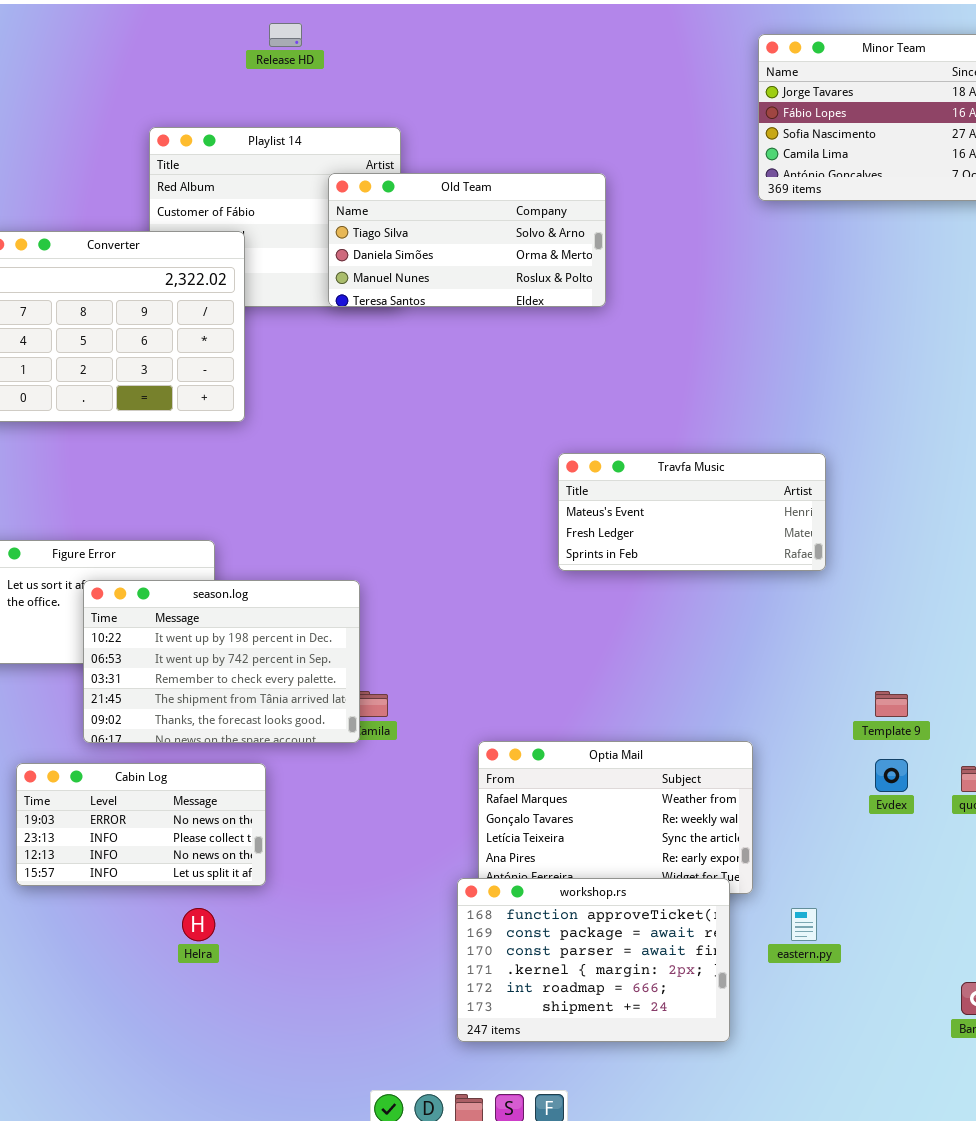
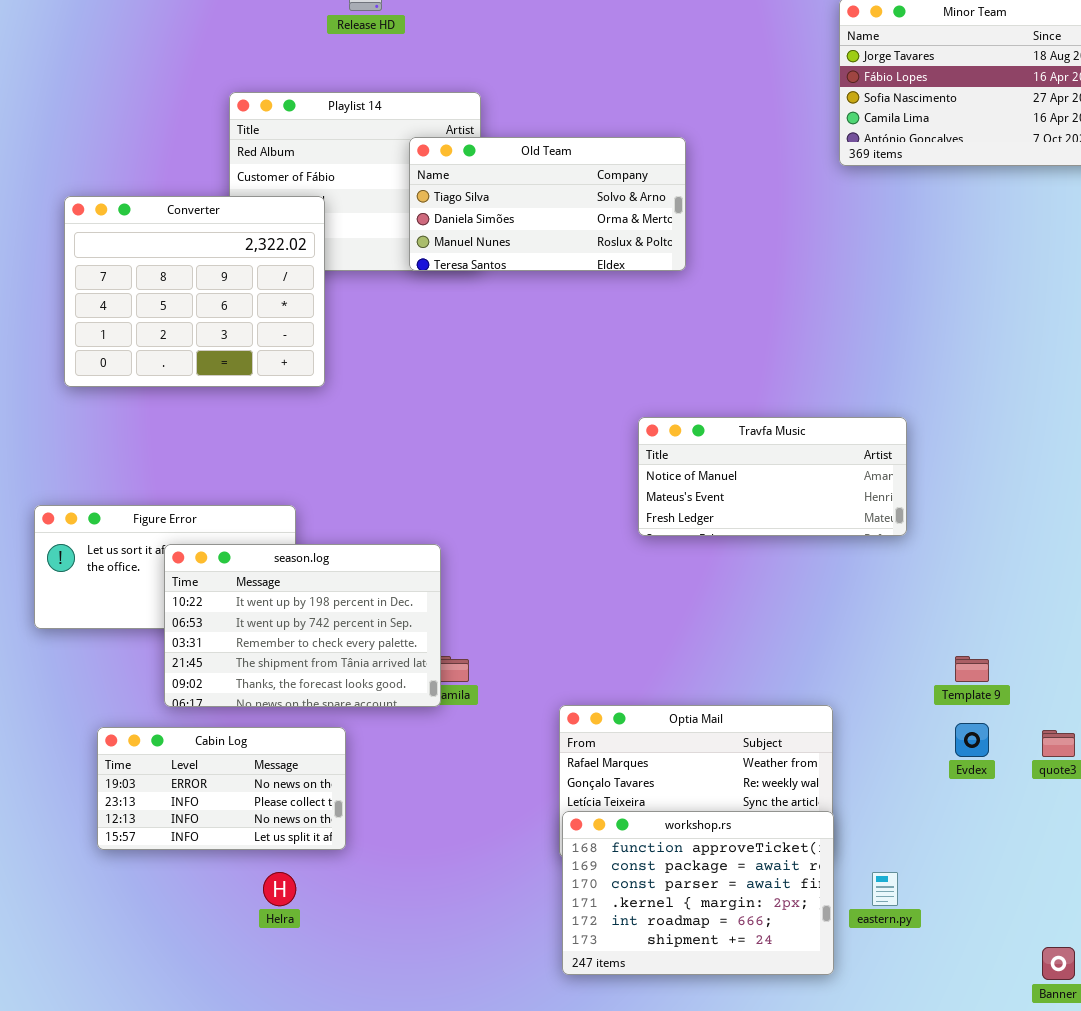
Travfa Music: [558,453,826,571] -> [638,417,907,536], scrolled up 1 row
workshop.rs: [457,878,730,1042] -> [562,811,834,975], moved

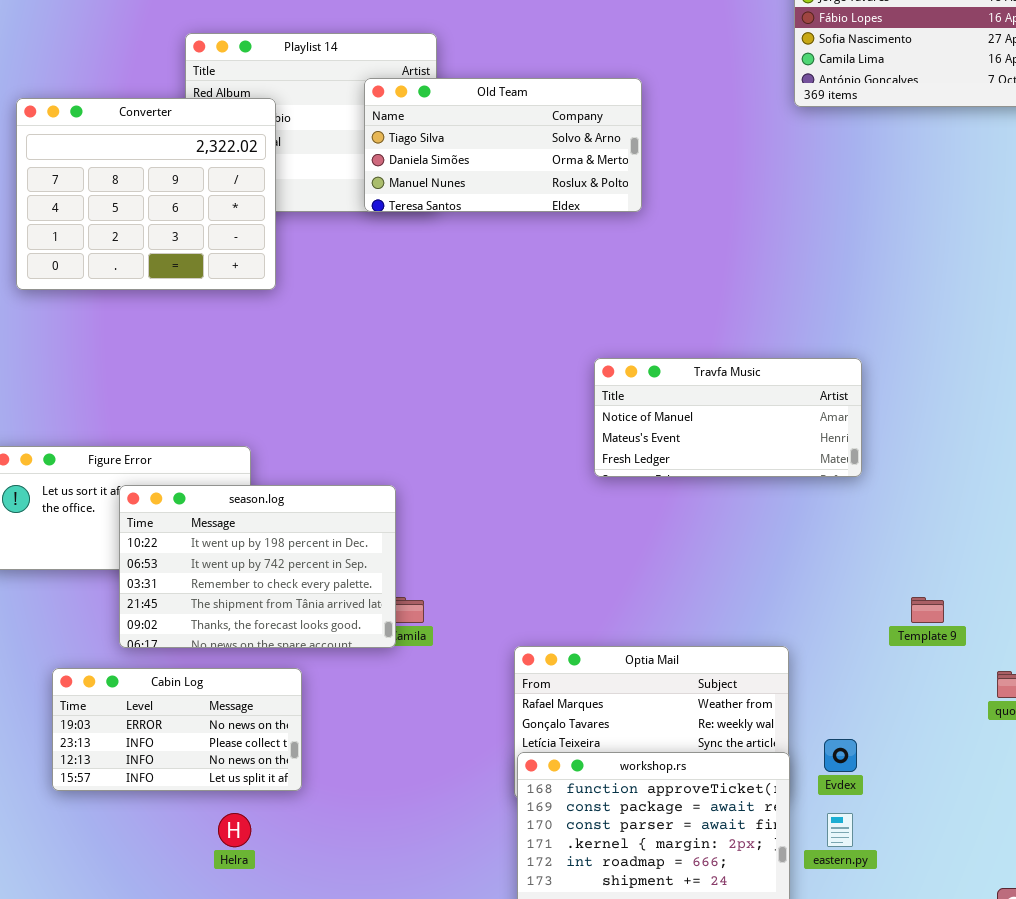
Converter: [64,196,325,387] -> [16,98,276,290], moved
Evdex: [955,723,989,757] -> [824,739,857,772], moved

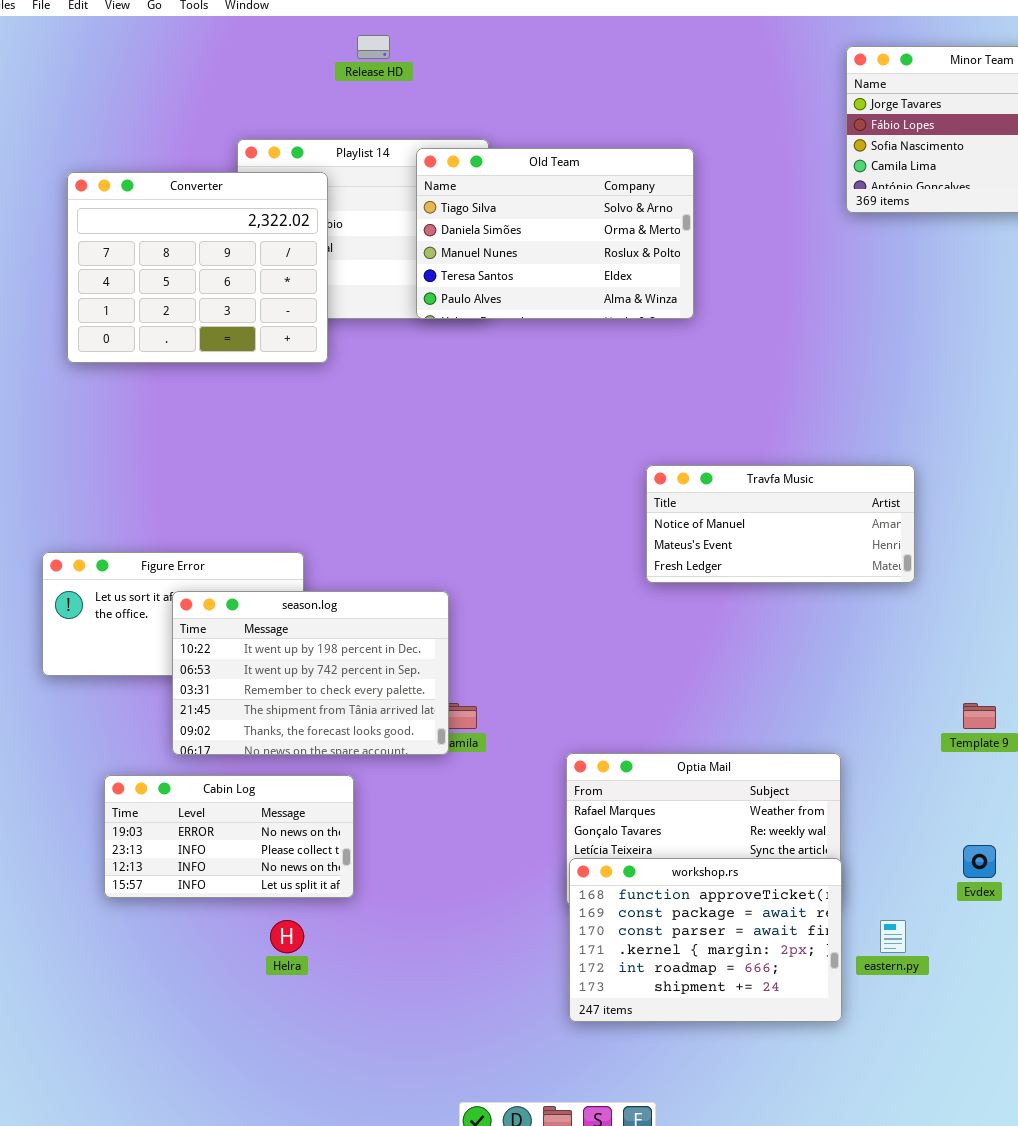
Old Team: [364,78,642,212] -> [416,148,694,319], resized
Converter: [16,98,276,290] -> [67,172,328,363], moved
Evdex: [824,739,857,772] -> [963,845,996,878], moved

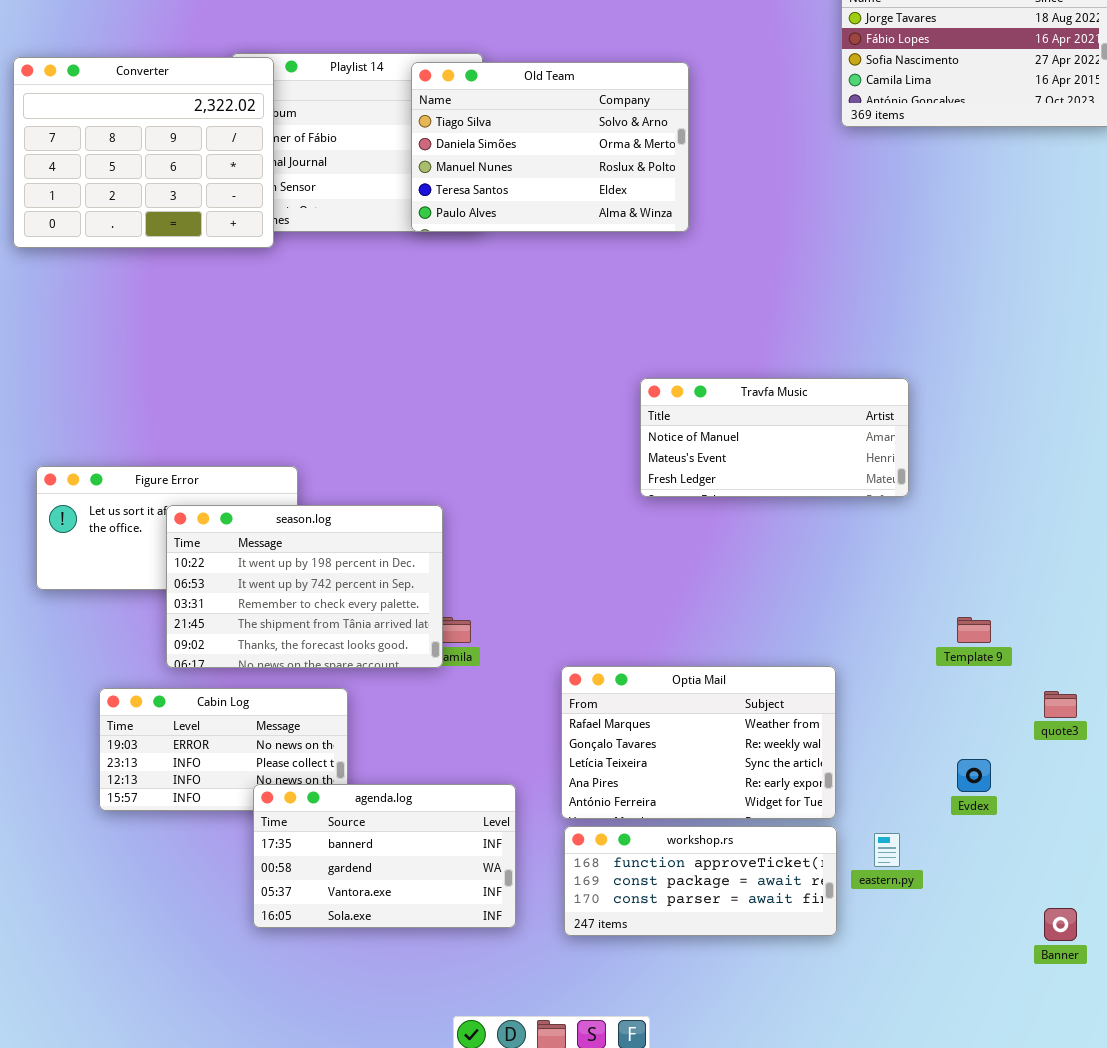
Converter: [67,172,328,363] -> [13,57,274,248], moved
workshop.rs: [569,858,842,1022] -> [564,826,837,936], resized
agenda.log: none -> [253,784,516,928], opened

